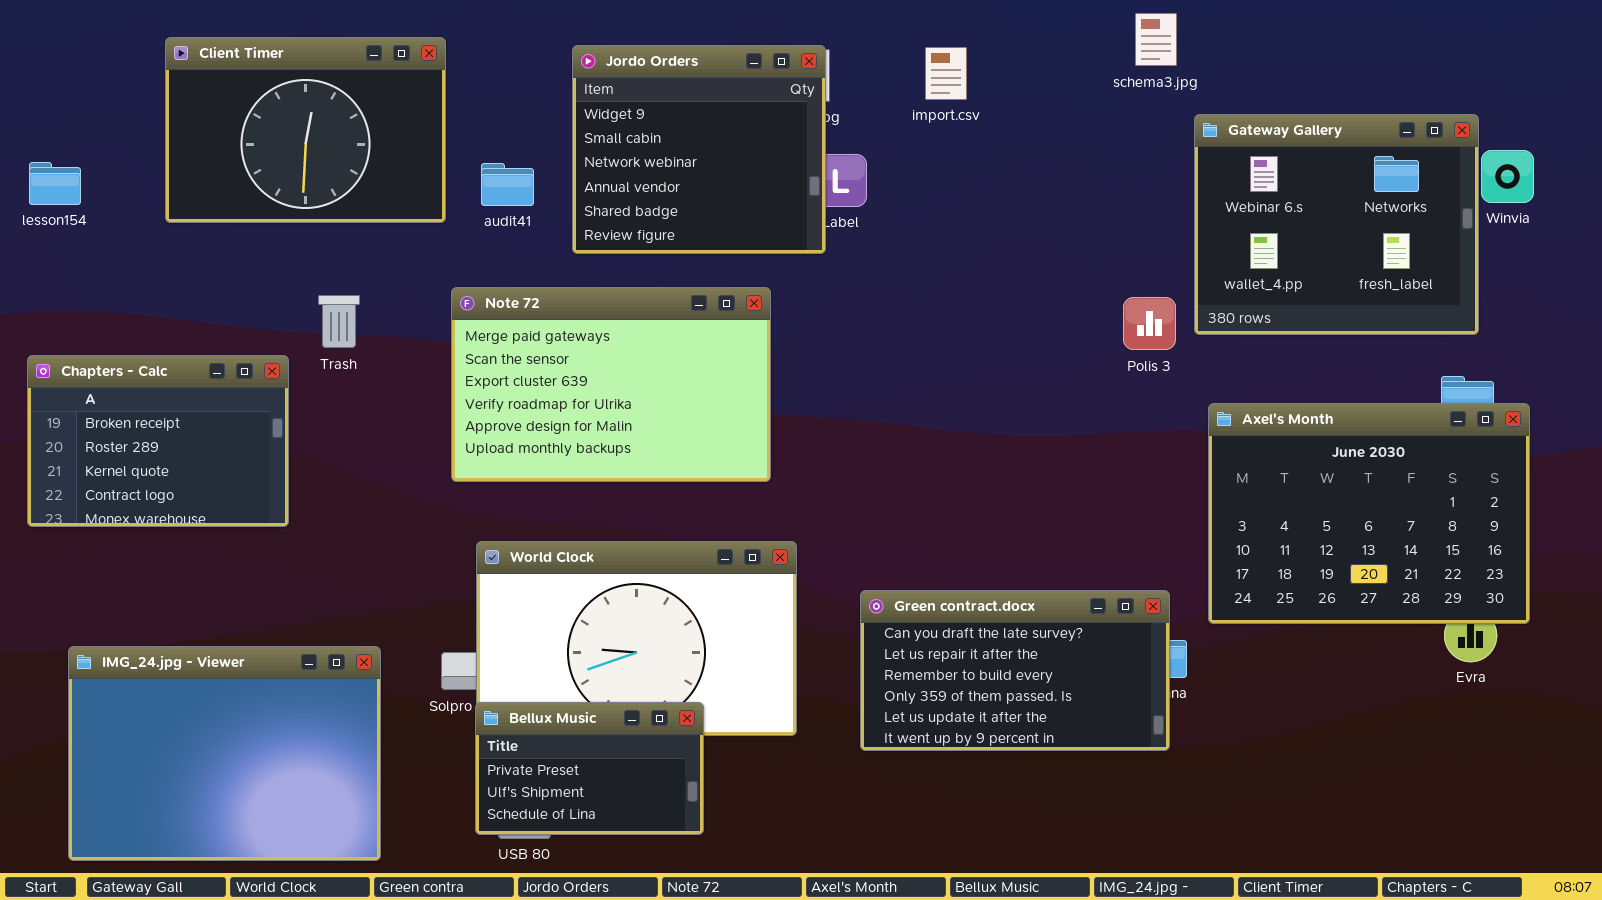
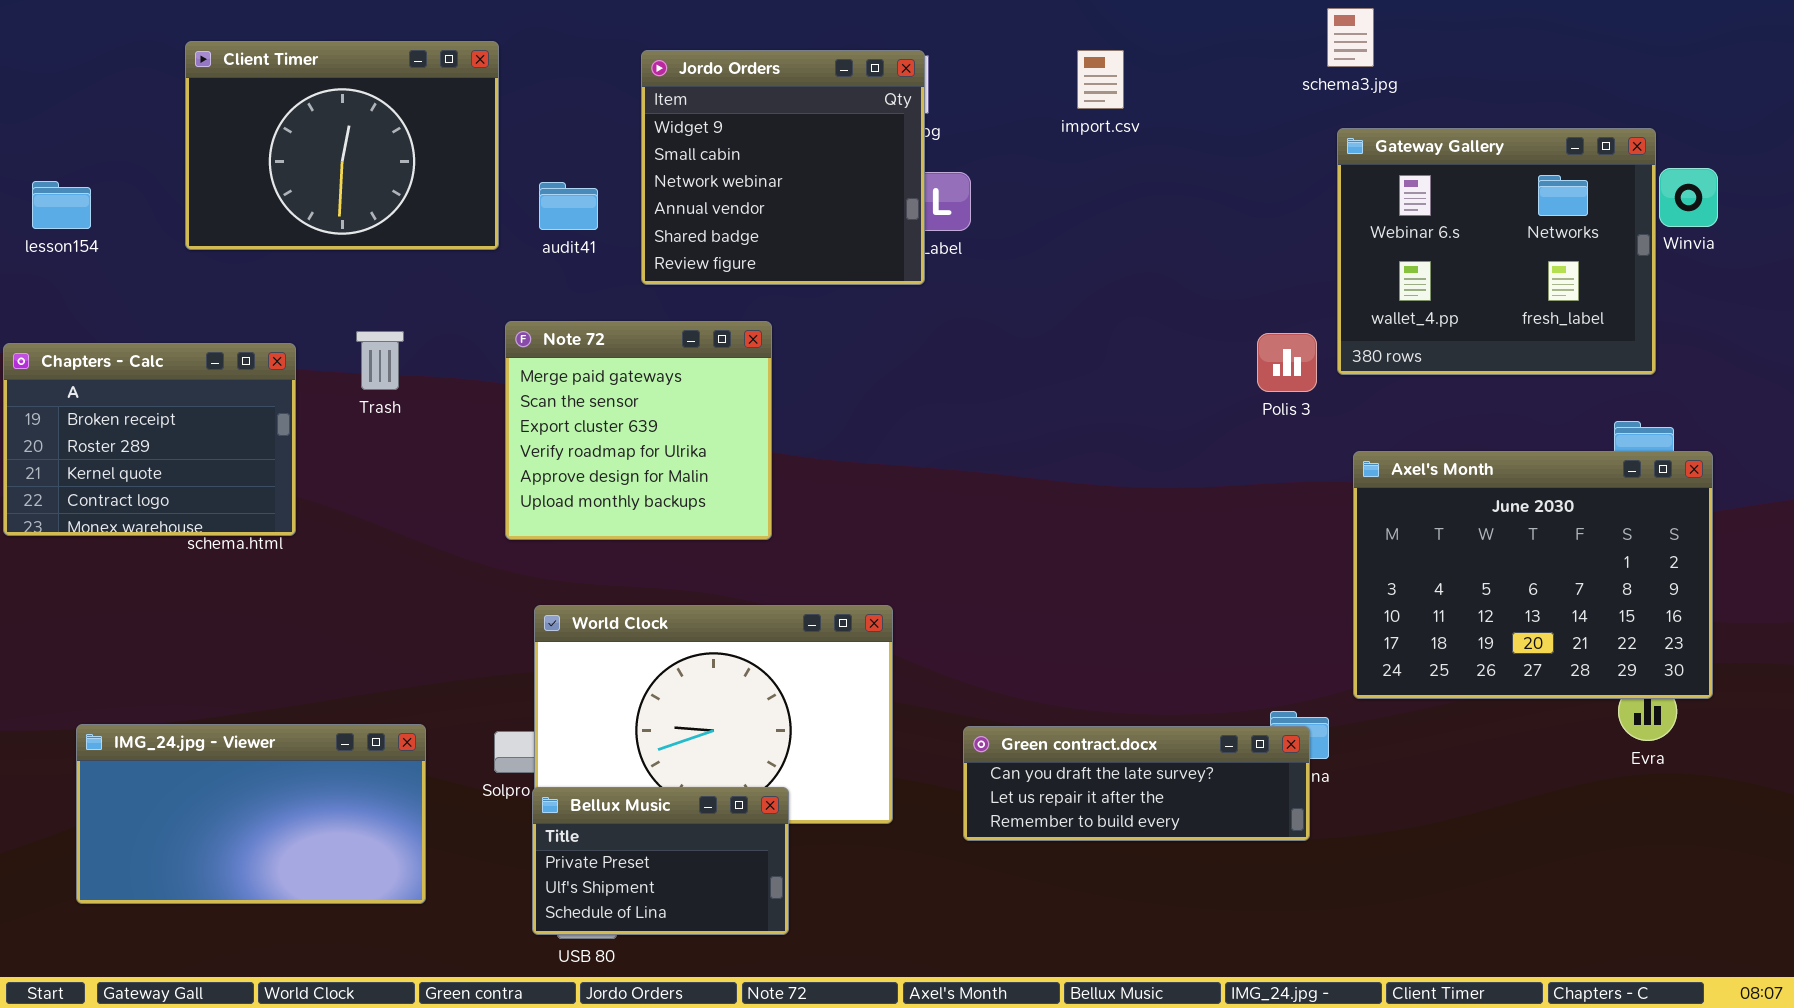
schema3.jpg: [1135,13,1177,66] -> [1327,8,1374,67], moved
import.csv: [925,47,967,100] -> [1077,50,1124,109], moved
Note 72: [451,287,771,482] -> [505,321,772,540], resized
Chapters - Calc: [27,355,289,527] -> [3,343,296,536], moved
Green contract.docx: [860,590,1170,751] -> [963,726,1310,841], resized
IMG_24.jpg - Viewer: [68,646,381,861] -> [76,724,426,904], resized

